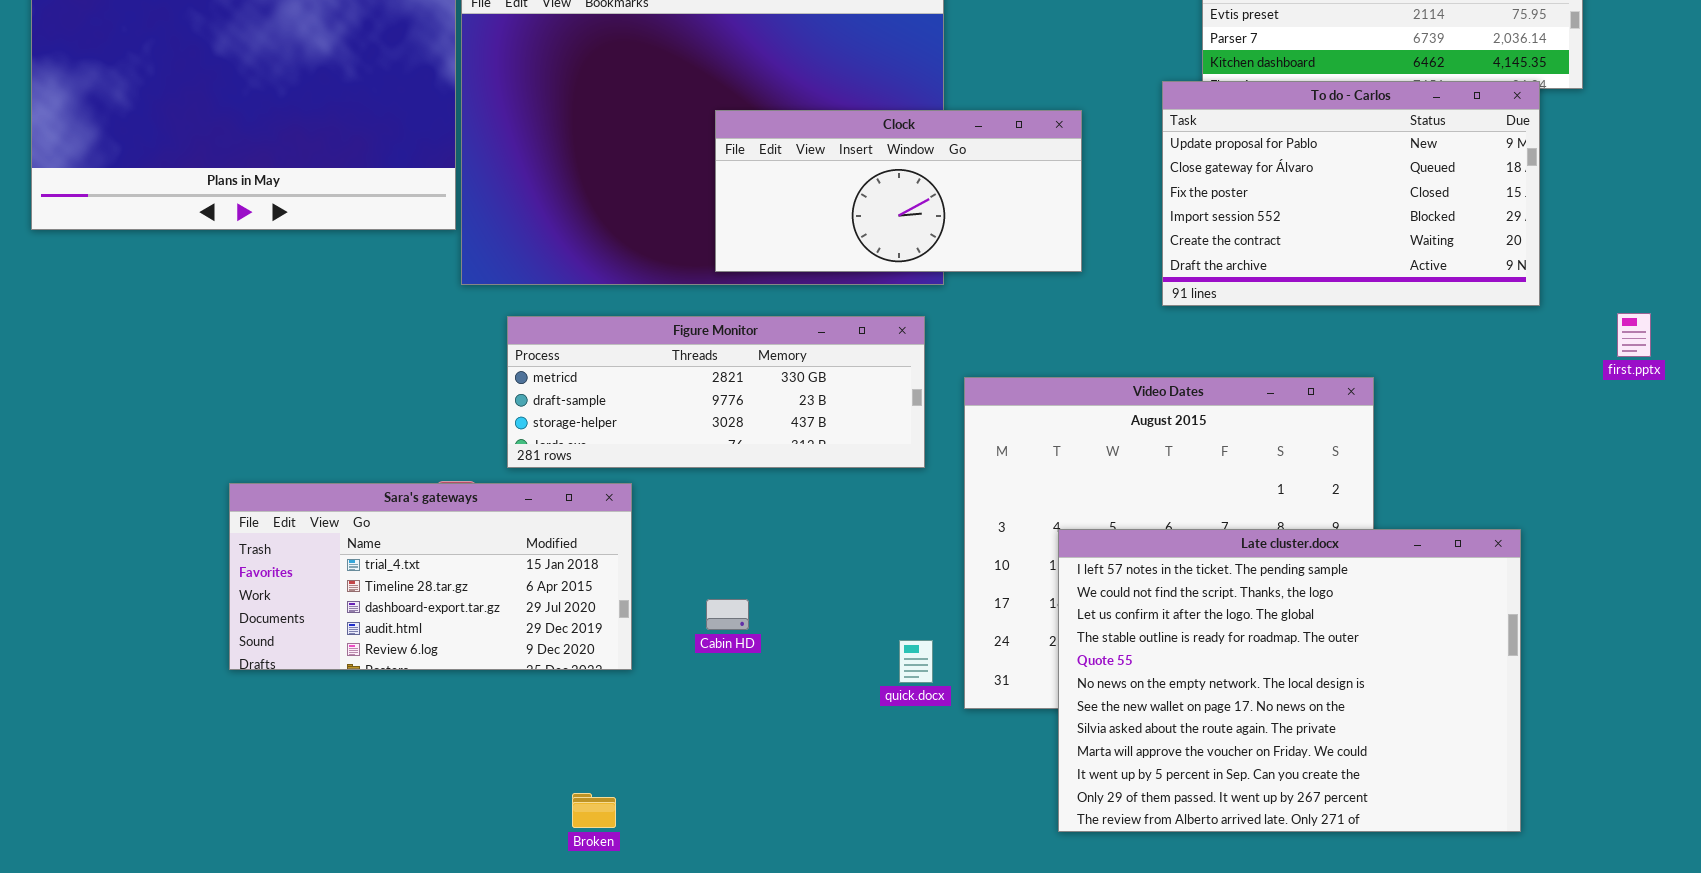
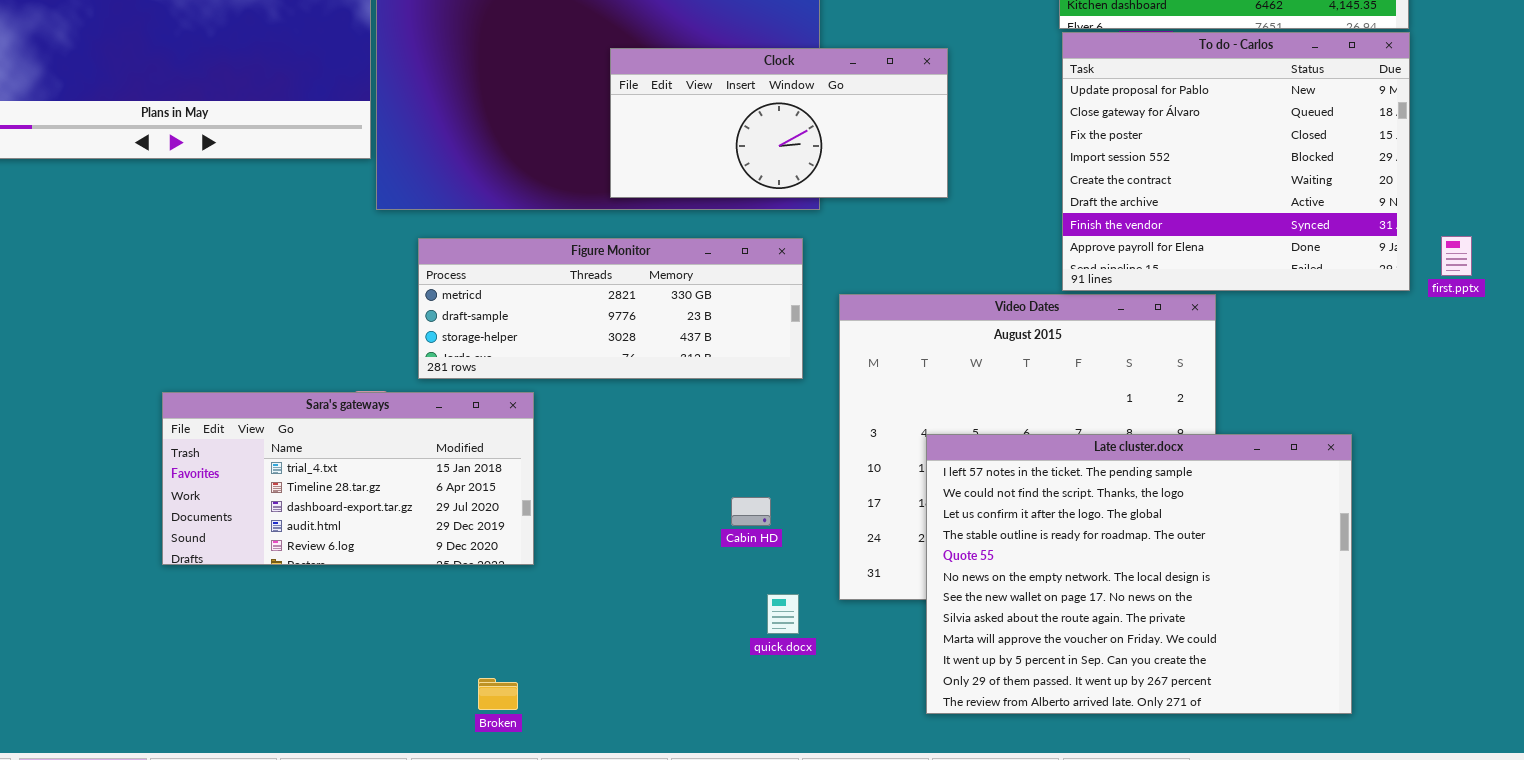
To do - Carlos: [1162,81,1540,306] -> [1062,32,1410,291], moved, resized
Cabin HD: [706,599,749,630] -> [731,497,771,526], moved
quick.docx: [899,640,933,683] -> [767,594,799,634], moved

